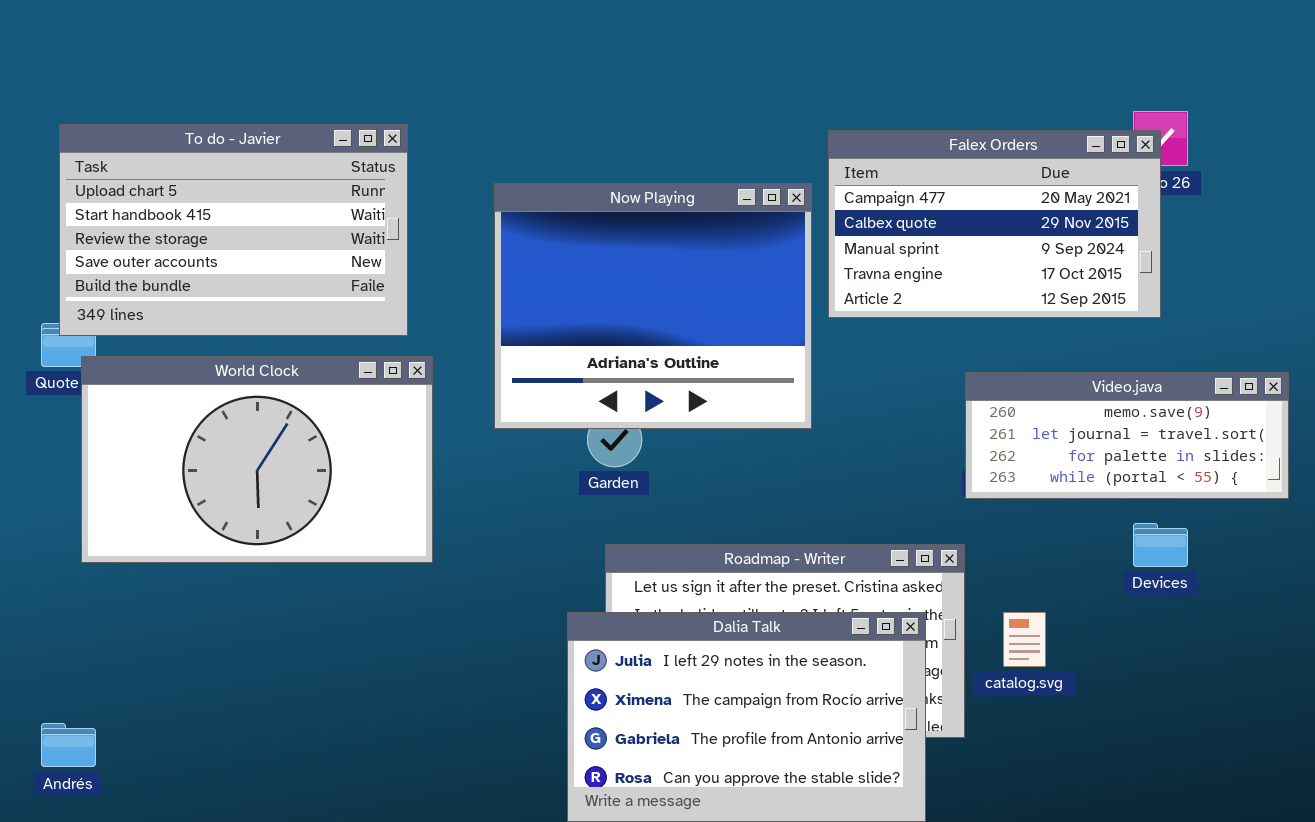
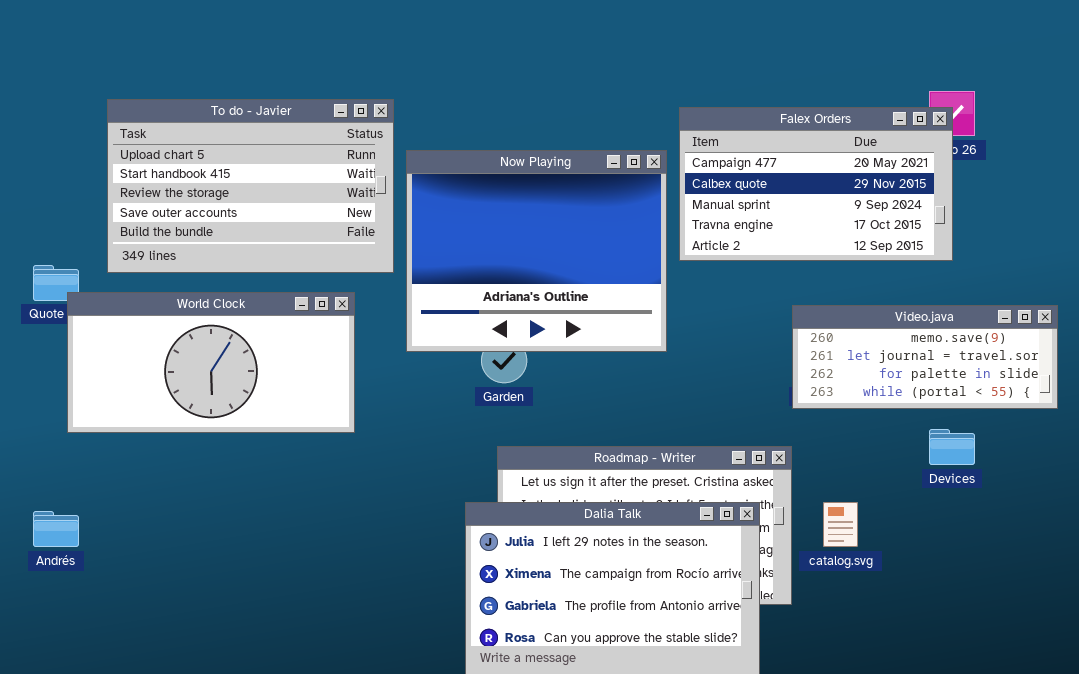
To do - Javier: [59,124,408,336] -> [107,99,394,273], moved
World Clock: [81,356,433,563] -> [67,292,355,433], resized
Andrés: [41,723,96,767] -> [33,511,79,547], moved

